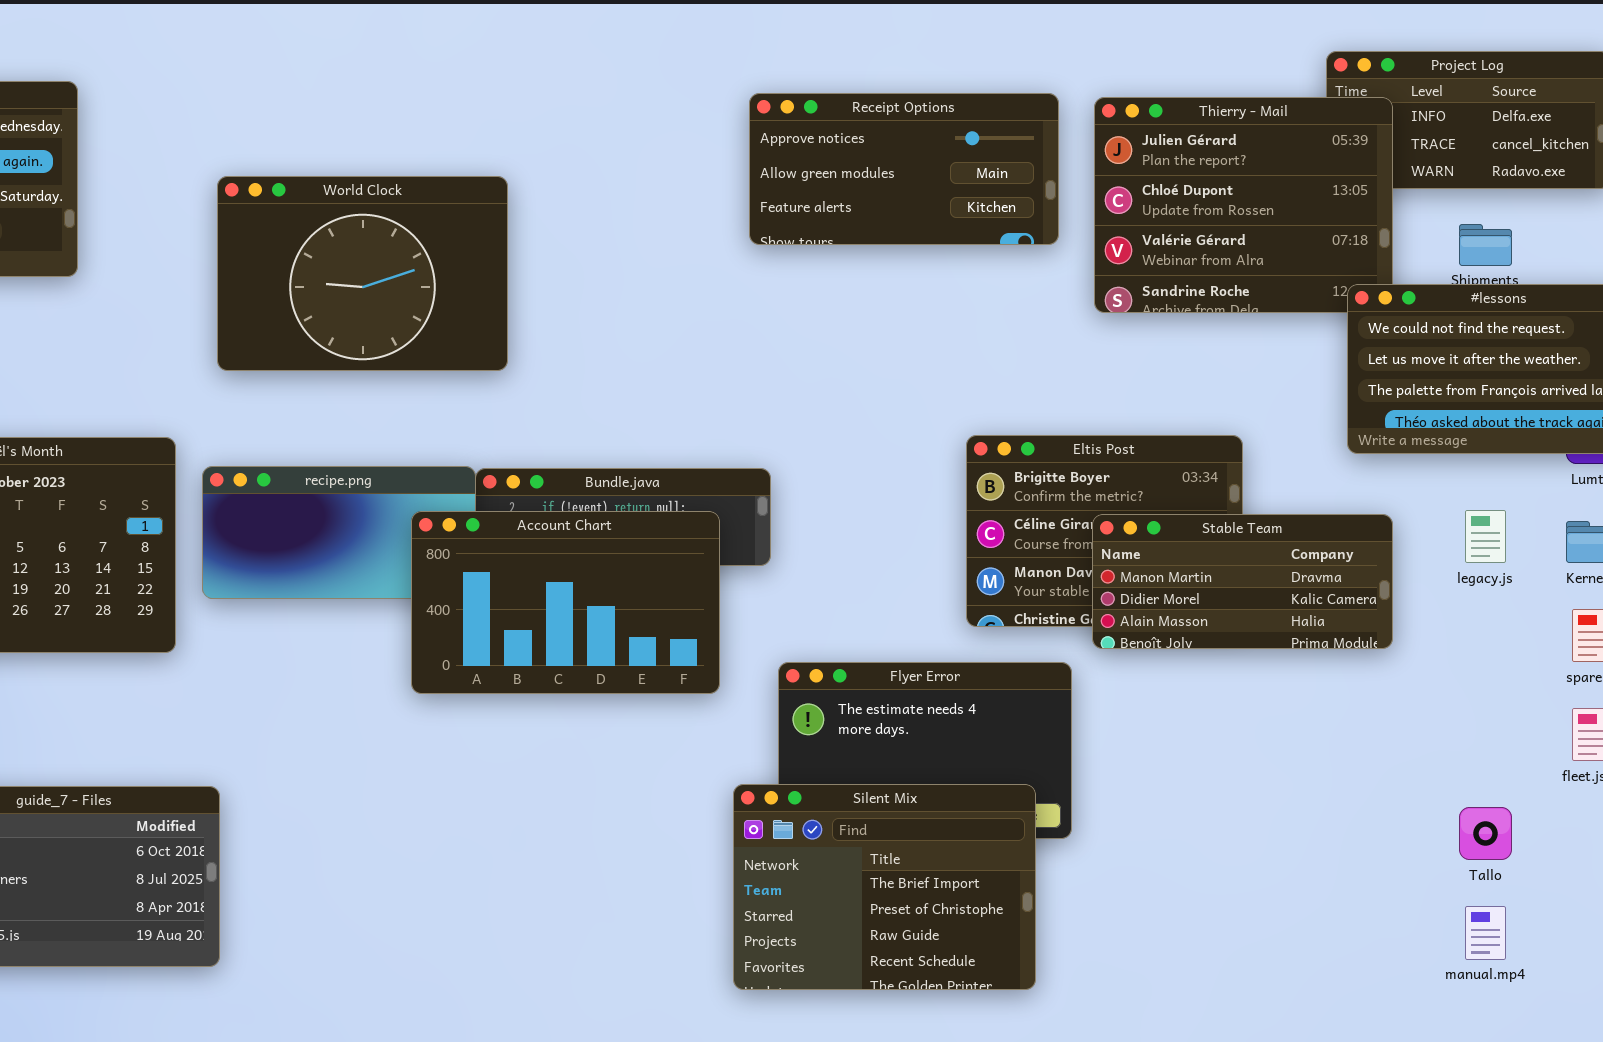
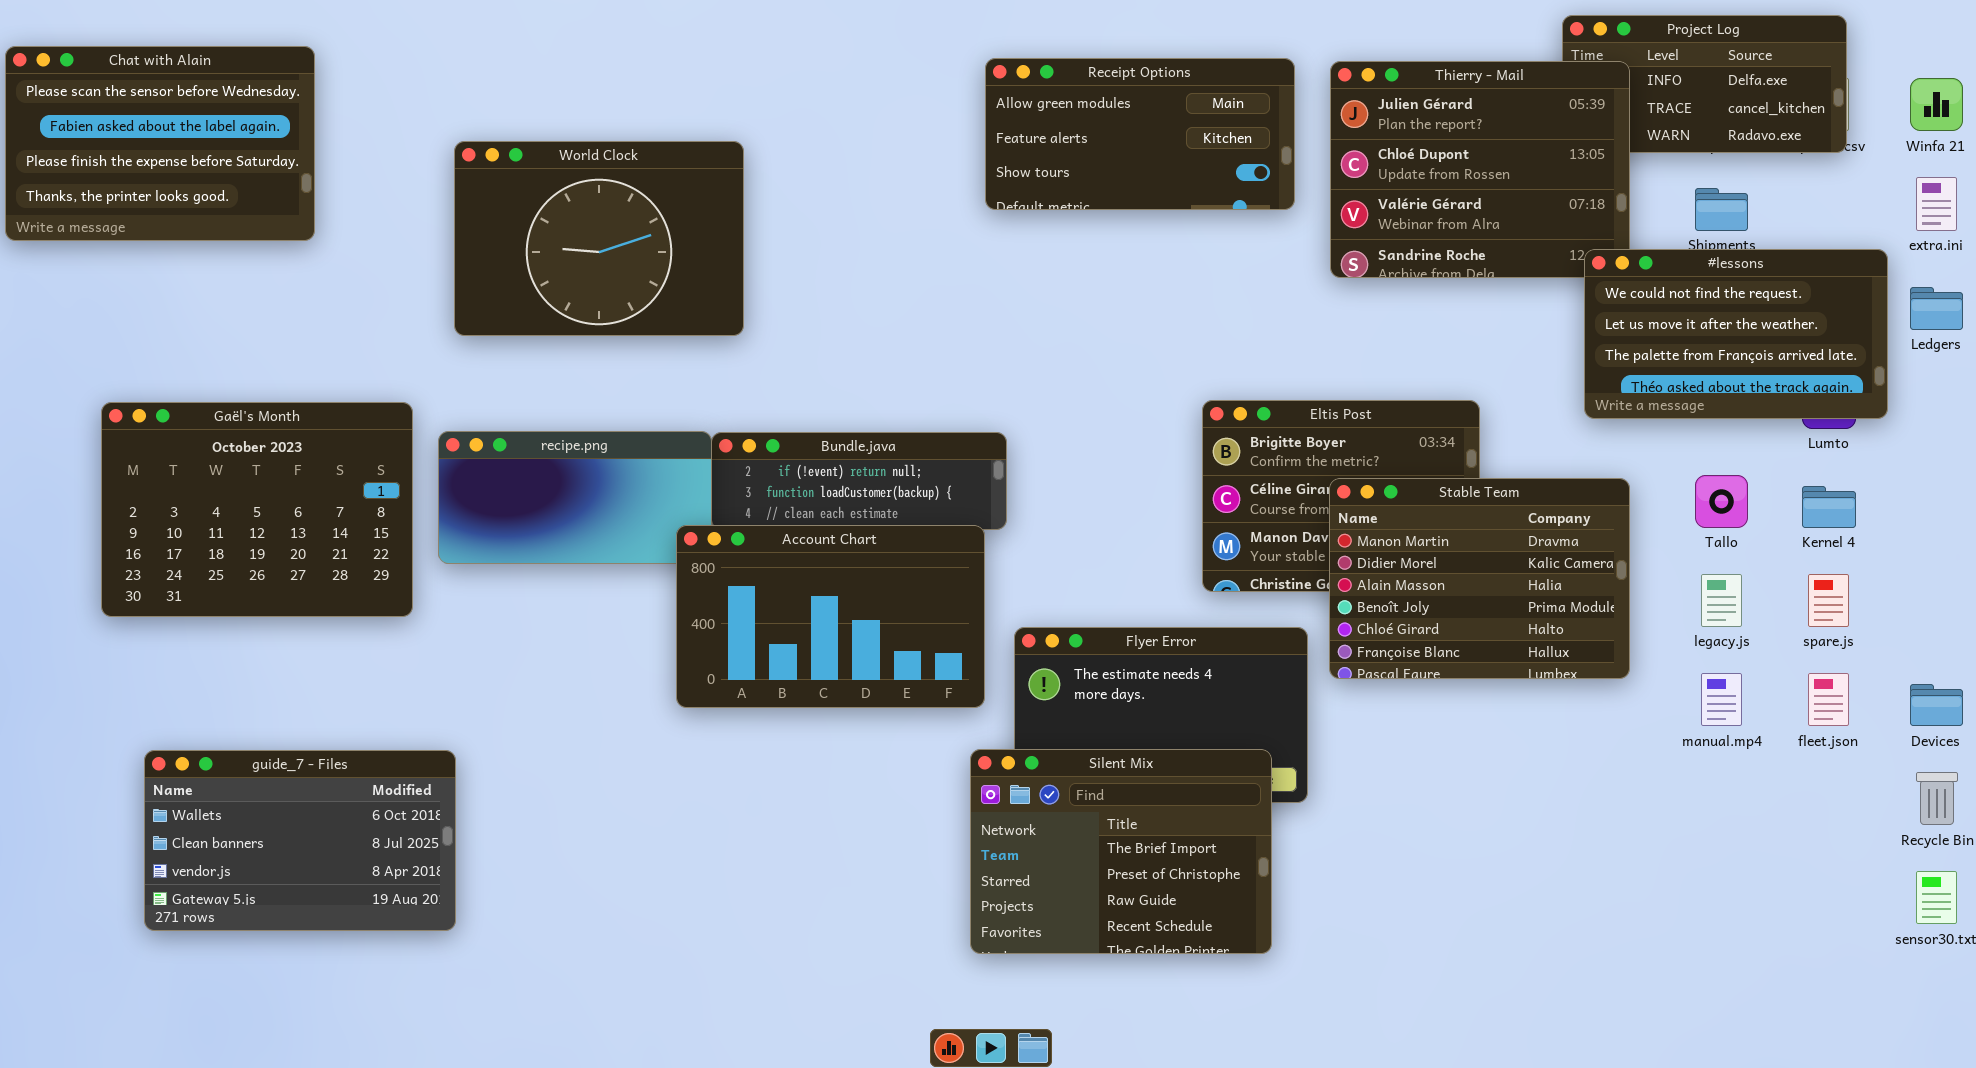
Receipt Options: [749,93,1059,245] -> [985,58,1295,210], scrolled down 1 row
legacy.js: [1465,510,1506,563] -> [1701,574,1742,627], moved
Account Chart: [411,511,720,694] -> [676,525,985,708], moved
Stable Team: [1092,514,1393,649] -> [1329,478,1630,679], resized
Tallo: [1459,807,1512,860] -> [1695,475,1748,528], moved
manual.mp4: [1465,906,1506,960] -> [1701,673,1742,726], moved

